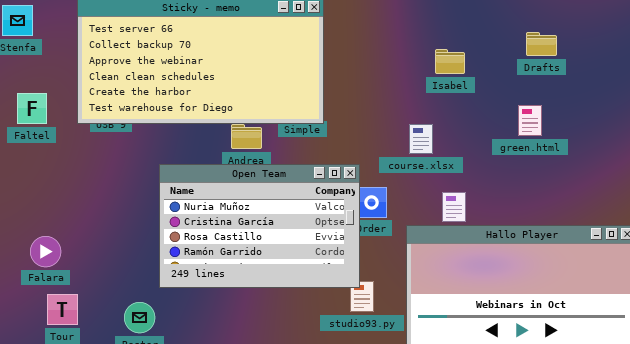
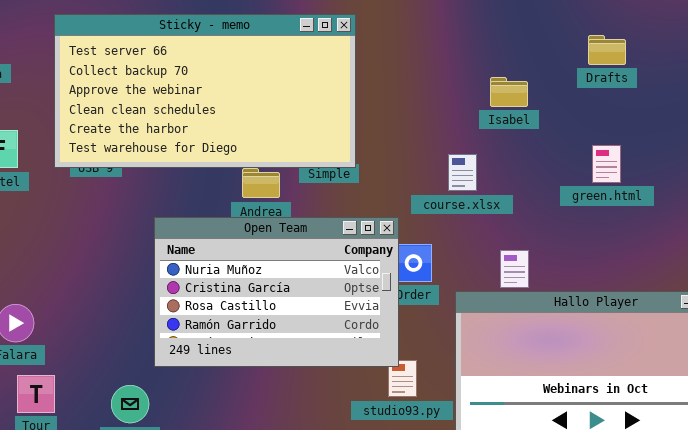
Drafts: [526,32,557,56] -> [588,35,626,65], moved
course.xlsx: [409,124,433,154] -> [448,154,477,191], moved

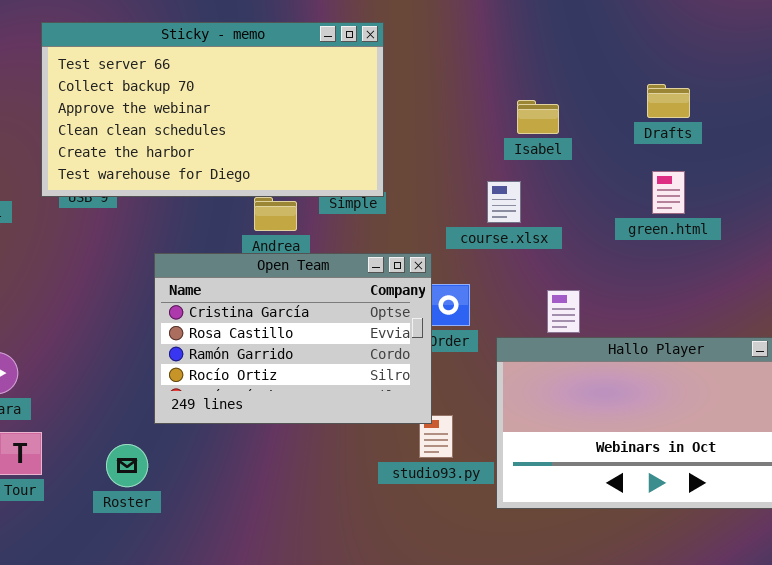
Drafts: [588,35,626,65] -> [647,84,690,118], moved
Isabel: [490,77,528,107] -> [517,100,559,134], moved
Open Team: [154,217,399,367] -> [154,253,432,424], scrolled down 1 row

